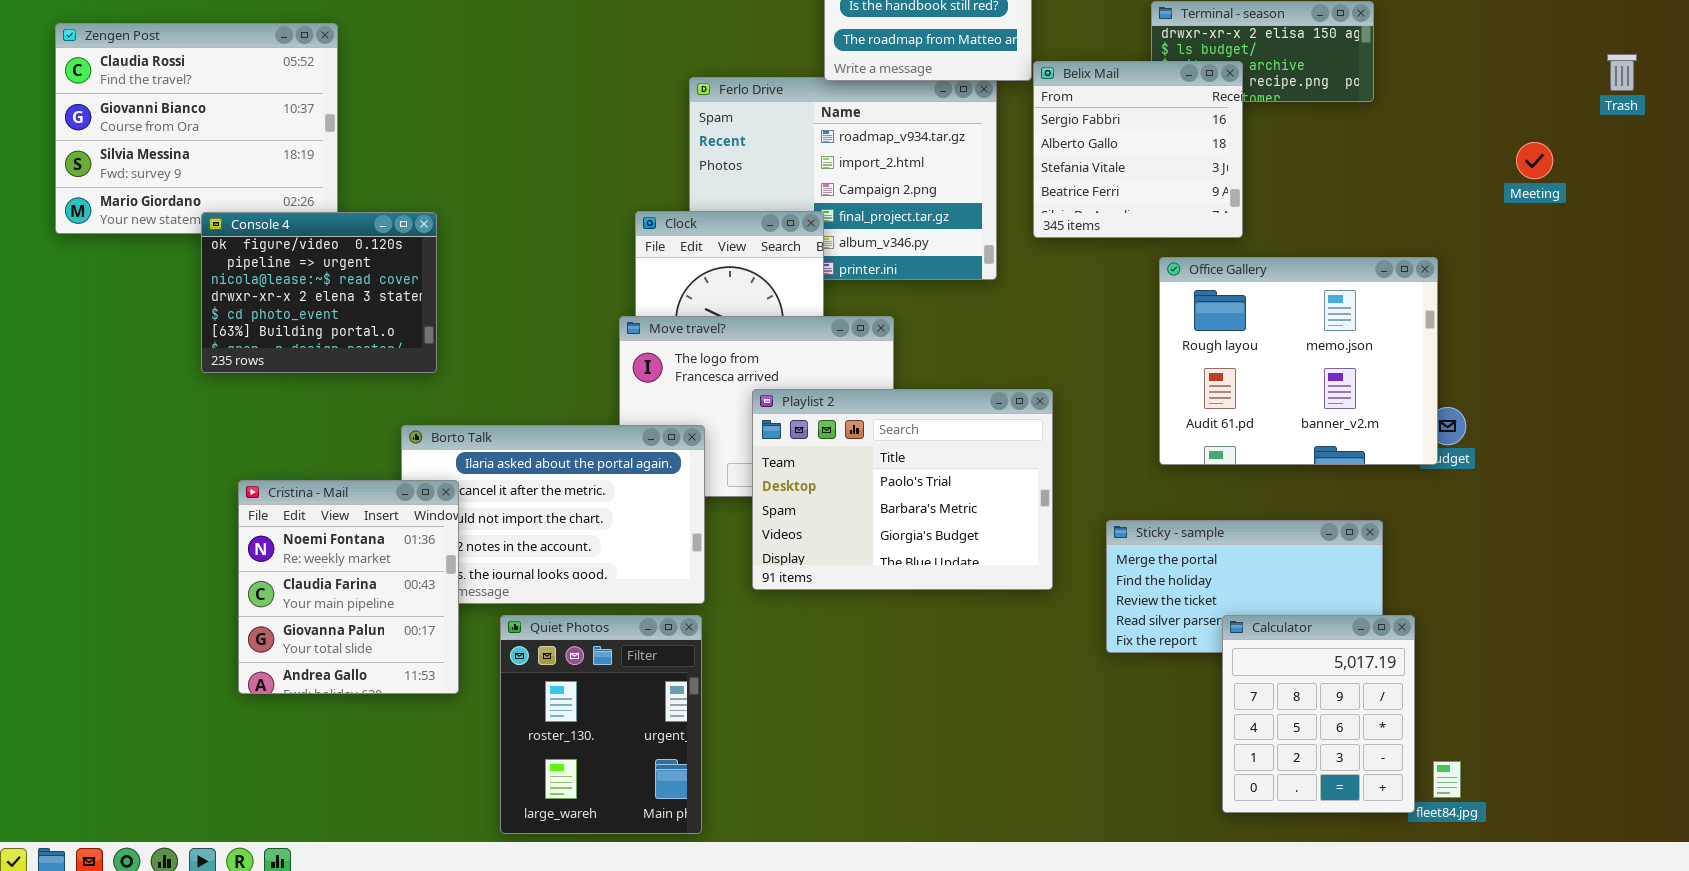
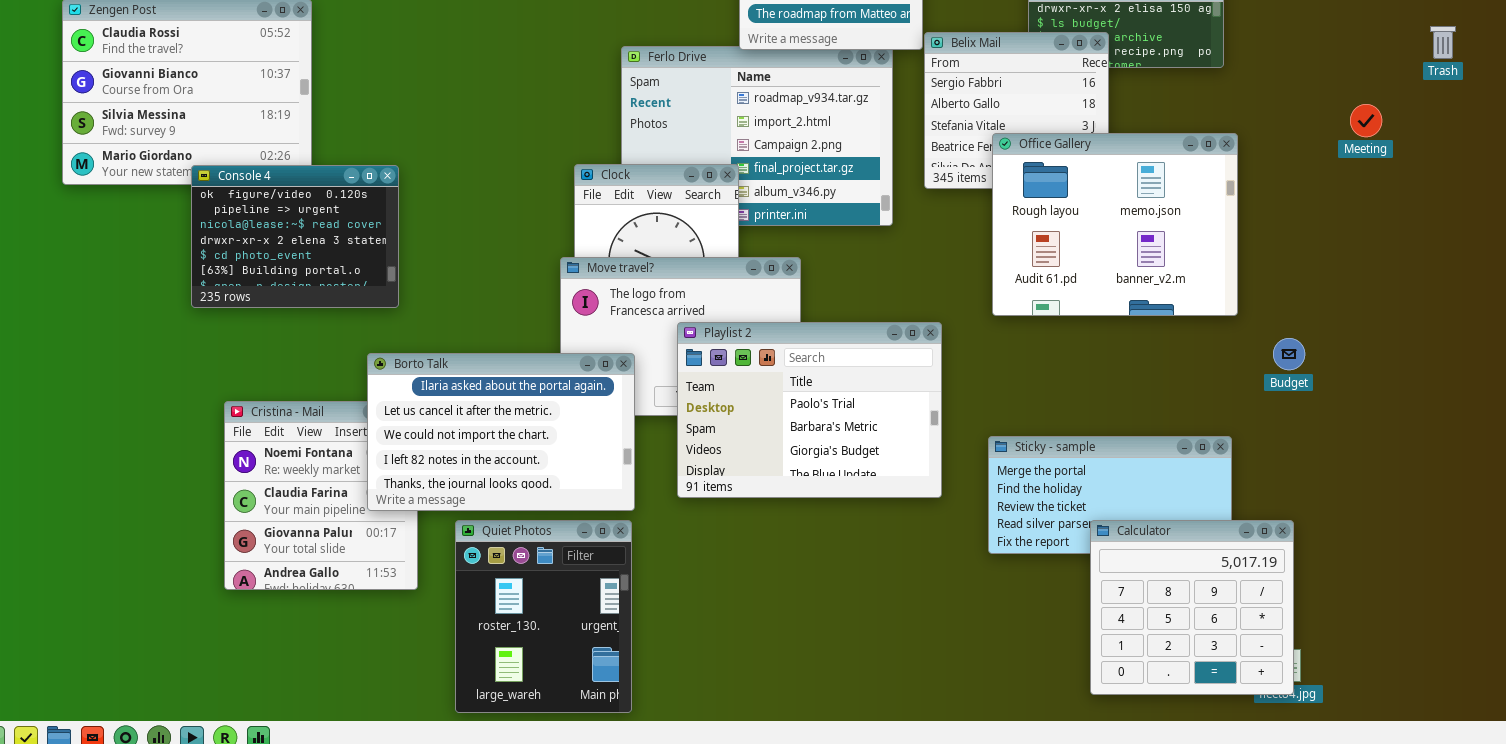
Office Gallery: [1159,257,1438,465] -> [992,133,1238,316], moved
Borto Talk: [401,425,705,604] -> [367,353,635,511], raised
Calculator: [1222,615,1415,813] -> [1090,520,1294,695], resized

